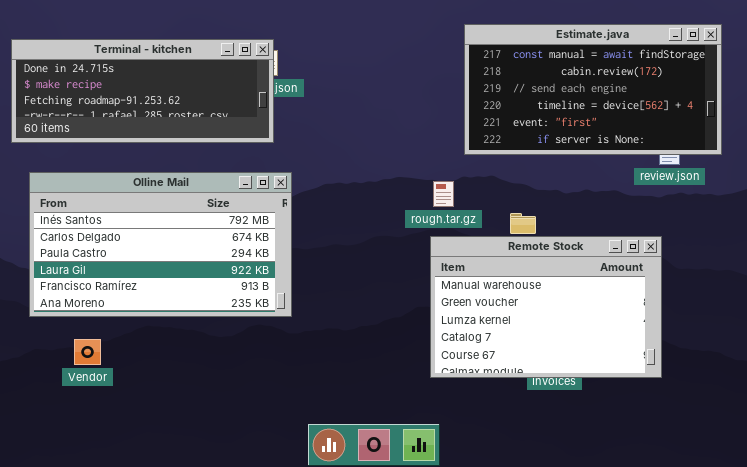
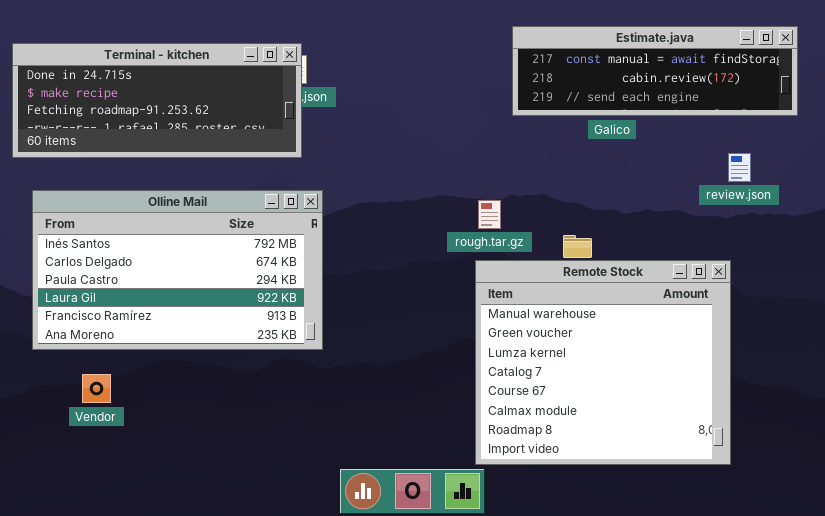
Estimate.java: [464,24,722,155] -> [512,26,798,116], resized
Remote Stock: [430,236,662,378] -> [475,260,731,465], resized

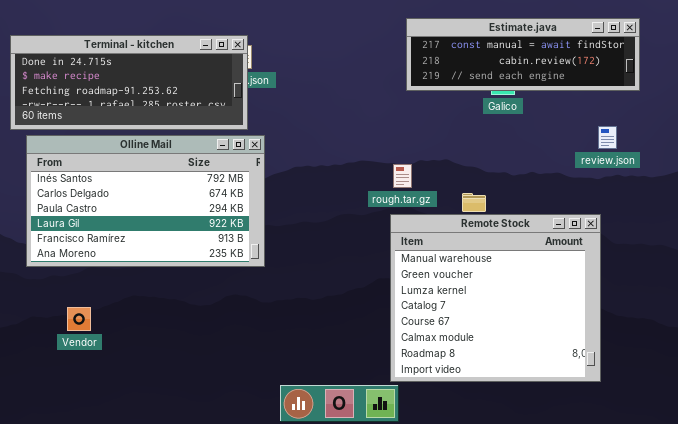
Estimate.java: [512,26,798,116] -> [406,18,640,91], moved
Olline Mail: [32,190,323,350] -> [26,135,265,267], moved

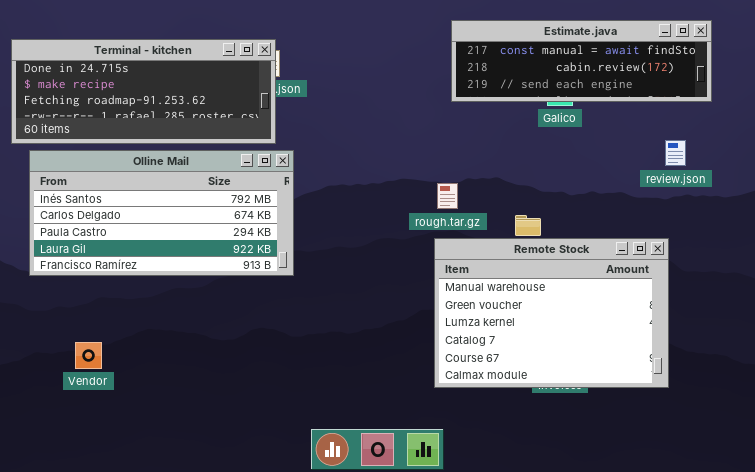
Olline Mail: [26,135,265,267] -> [29,150,294,276], resized
Remote Stock: [390,214,601,382] -> [434,238,669,388], resized

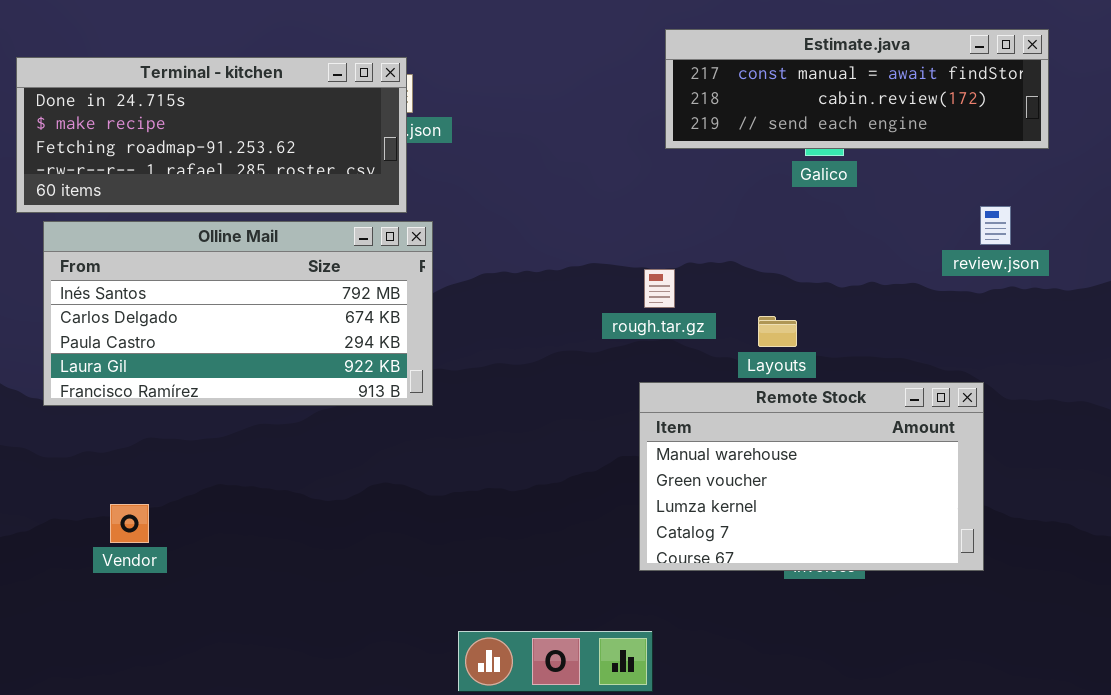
Remote Stock: [434,238,669,388] -> [639,382,984,571], resized

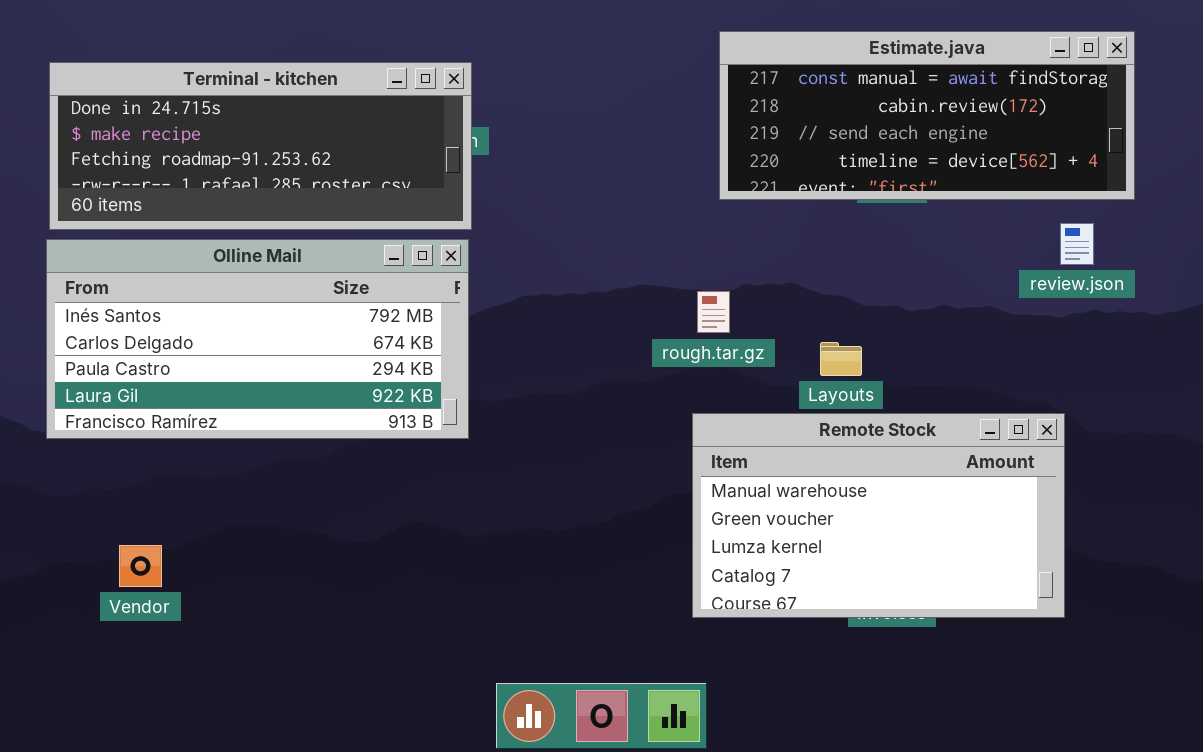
Estimate.java: [665,29,1049,149] -> [719,31,1135,200], resized
Terminal - kitchen: [16,57,407,213] -> [49,62,472,230], moved

